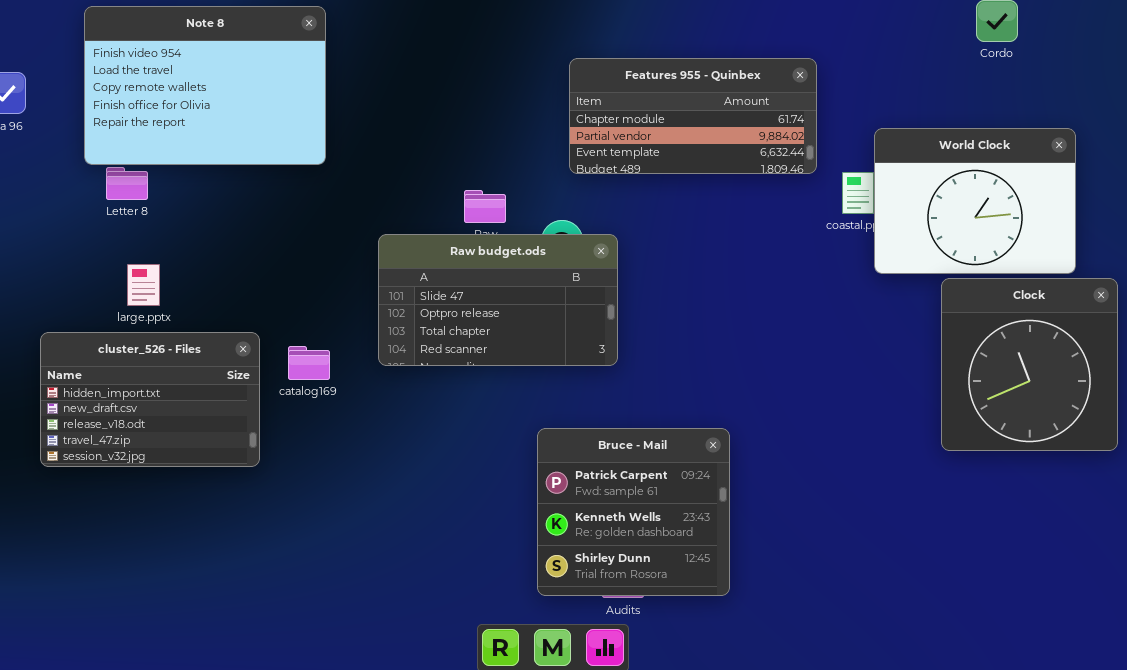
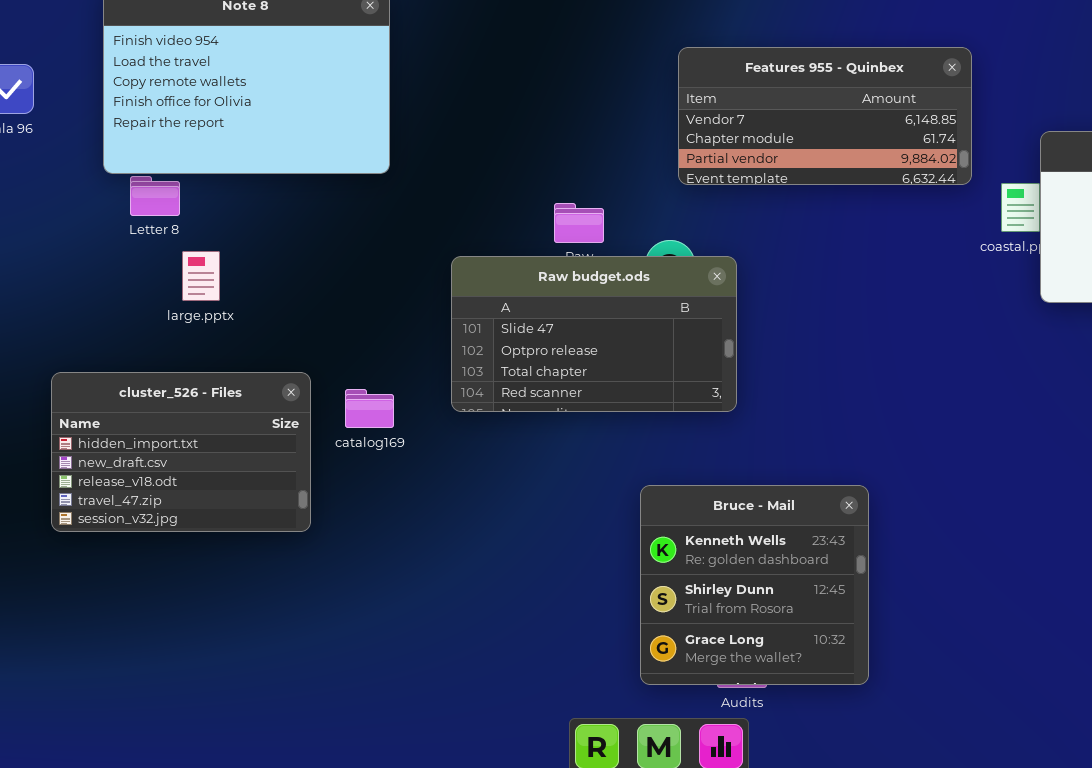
Features 955 - Quinbex: [569,58,817,174] -> [678,47,972,185], scrolled up 1 row
large.pptx: [127,264,160,306] -> [182,251,220,301], moved
Bruce - Mail: [537,428,730,596] -> [640,485,869,685], scrolled down 1 row

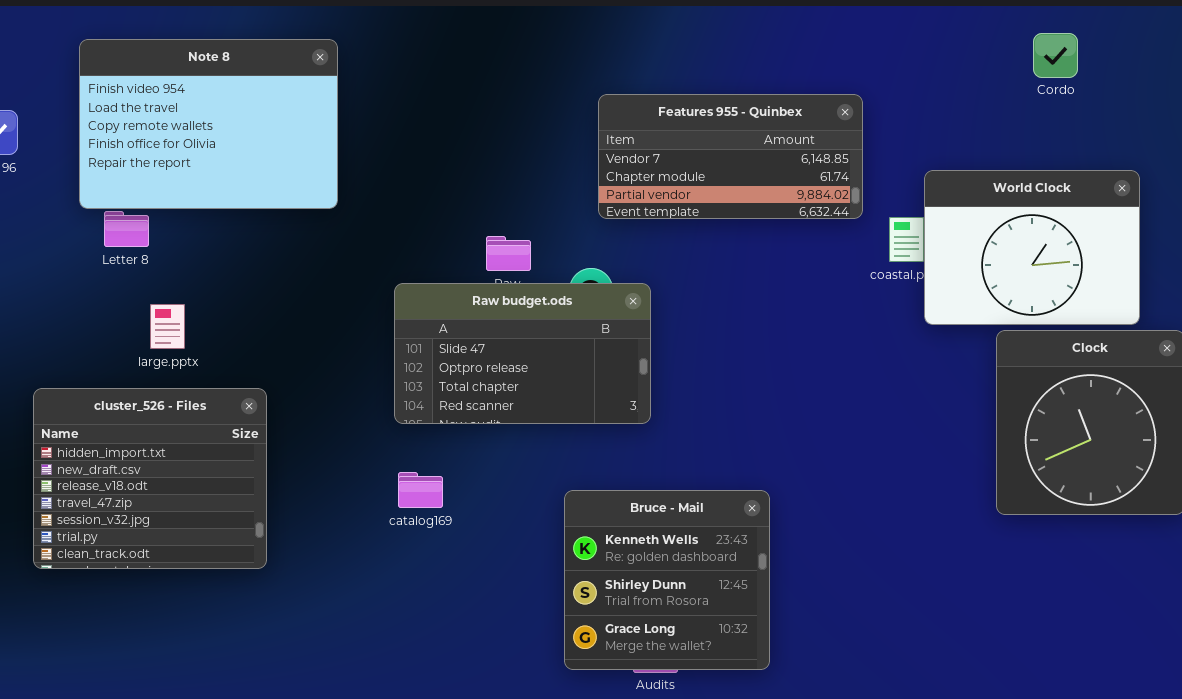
large.pptx: [182,251,220,301] -> [150,304,185,349], moved
cluster_526 - Files: [51,372,311,532] -> [33,388,267,569], resized
catalog169: [345,389,394,428] -> [398,472,443,508], moved

